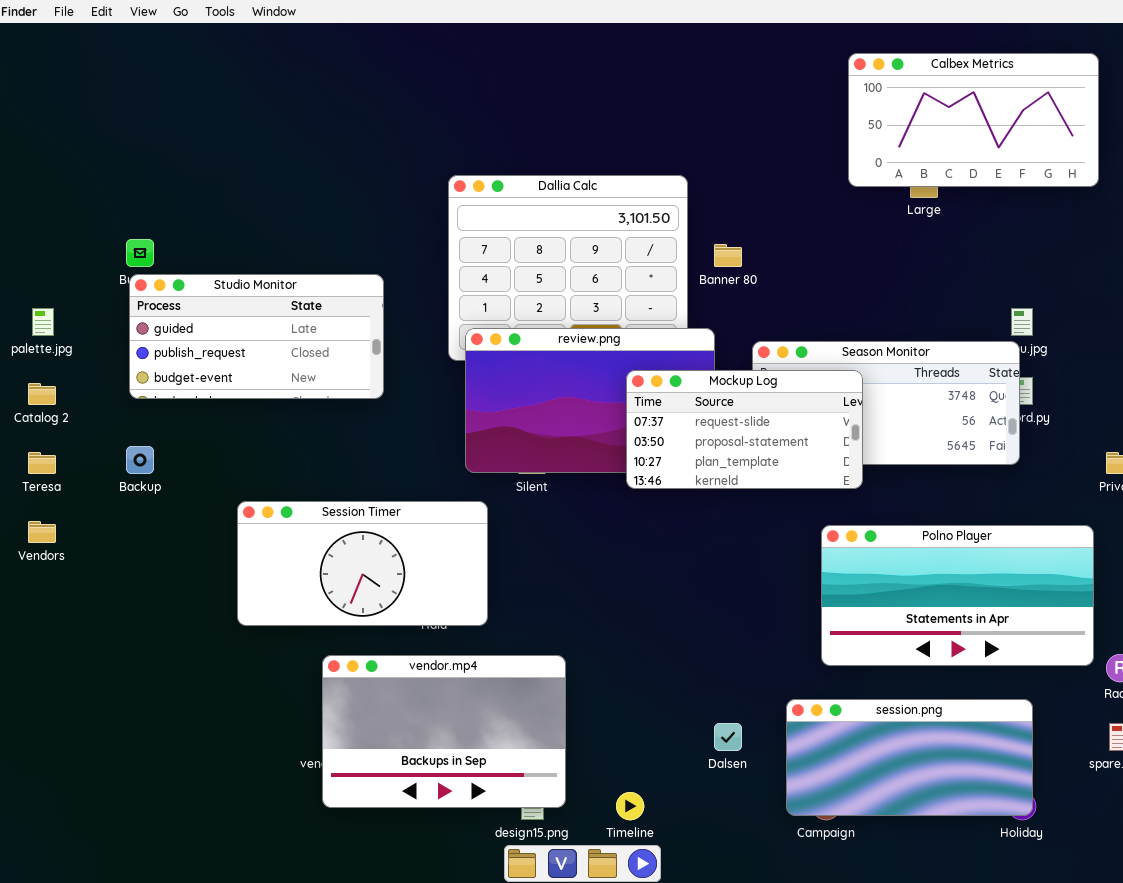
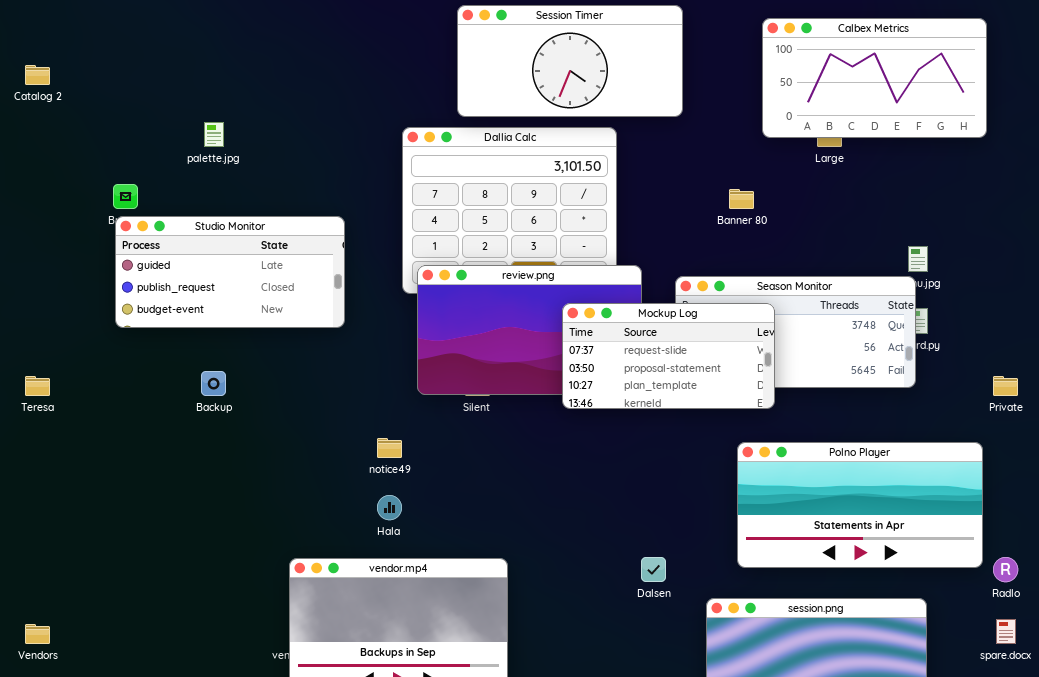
Banner 80: [714,244,742,267] -> [729,189,754,209], moved
palette.jpg: [32,308,54,336] -> [204,122,224,147], moved
Catalog 2: [28,383,56,405] -> [25,65,50,85], moved
Backup: [126,446,154,474] -> [201,371,226,396], moved
Session Timer: [237,501,488,626] -> [457,5,683,117], moved
Vendors: [28,521,56,543] -> [25,624,50,644], moved
Dalsen: [714,723,742,751] -> [641,557,666,582], moved

